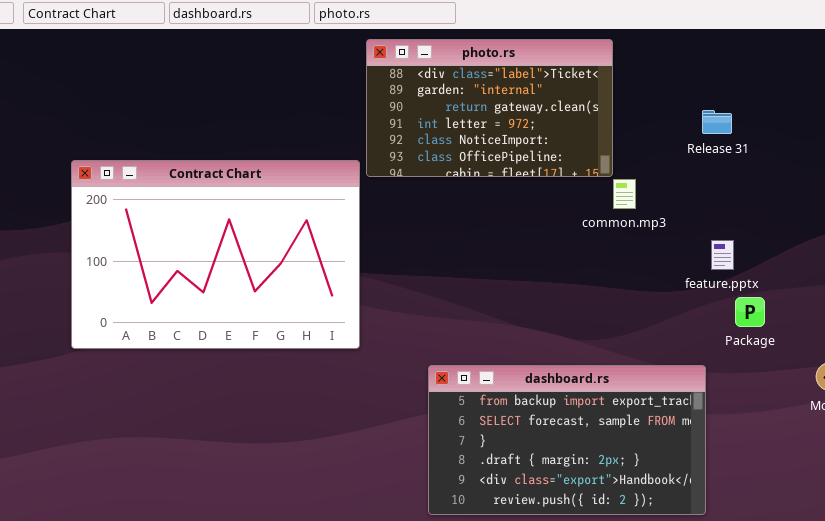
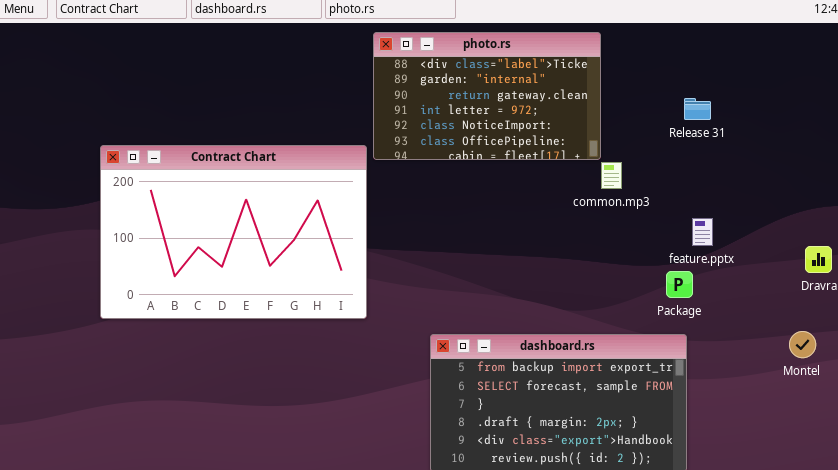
Package: [735,297,765,327] -> [666,271,693,298], moved

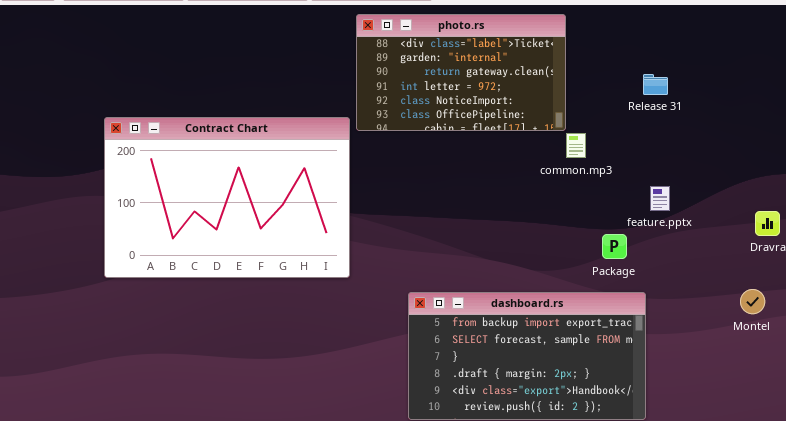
Package: [666,271,693,298] -> [602,234,627,259], moved

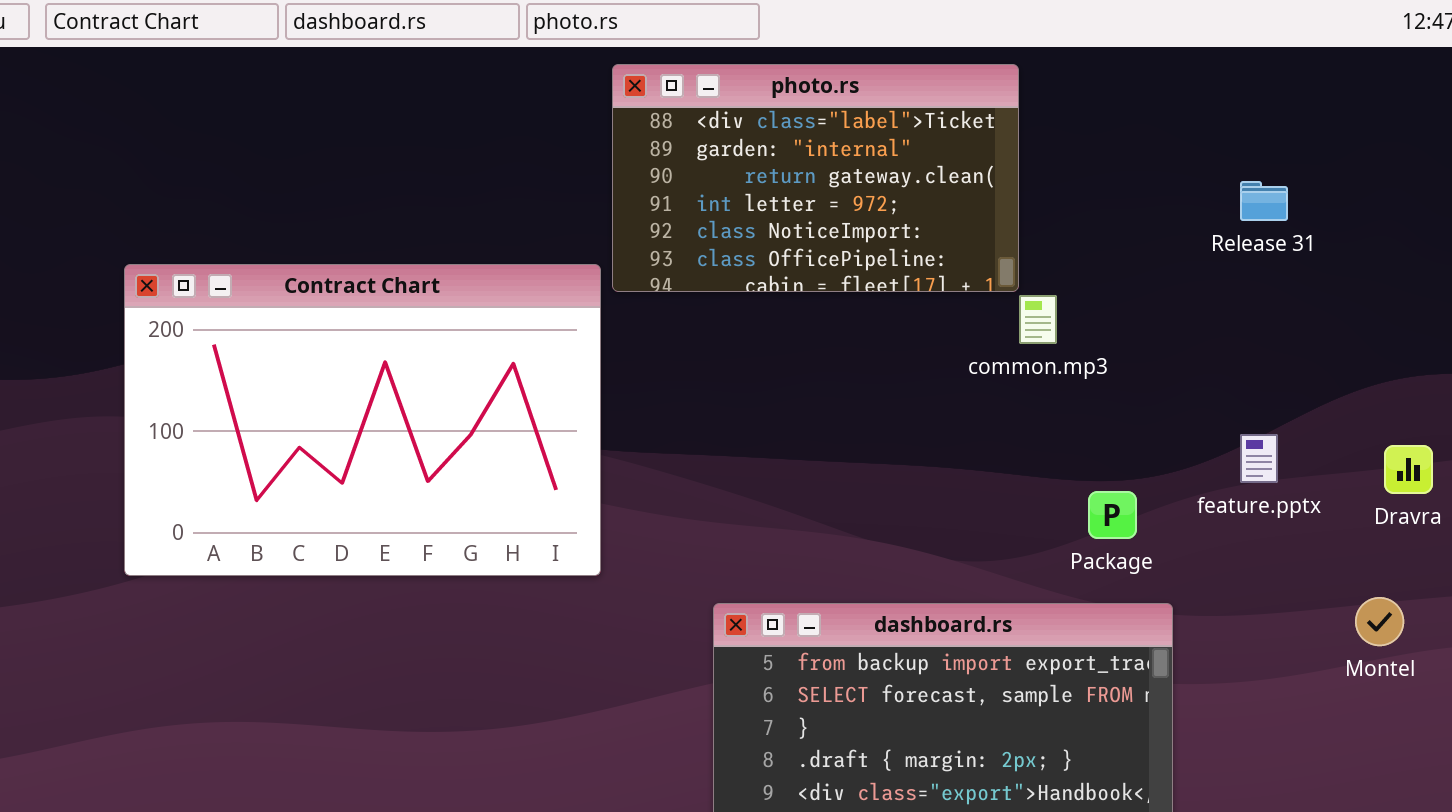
Release 31: [643,74,668,95] -> [1240,181,1288,221], moved
feature.pptx: [650,186,670,211] -> [1240,434,1278,483], moved

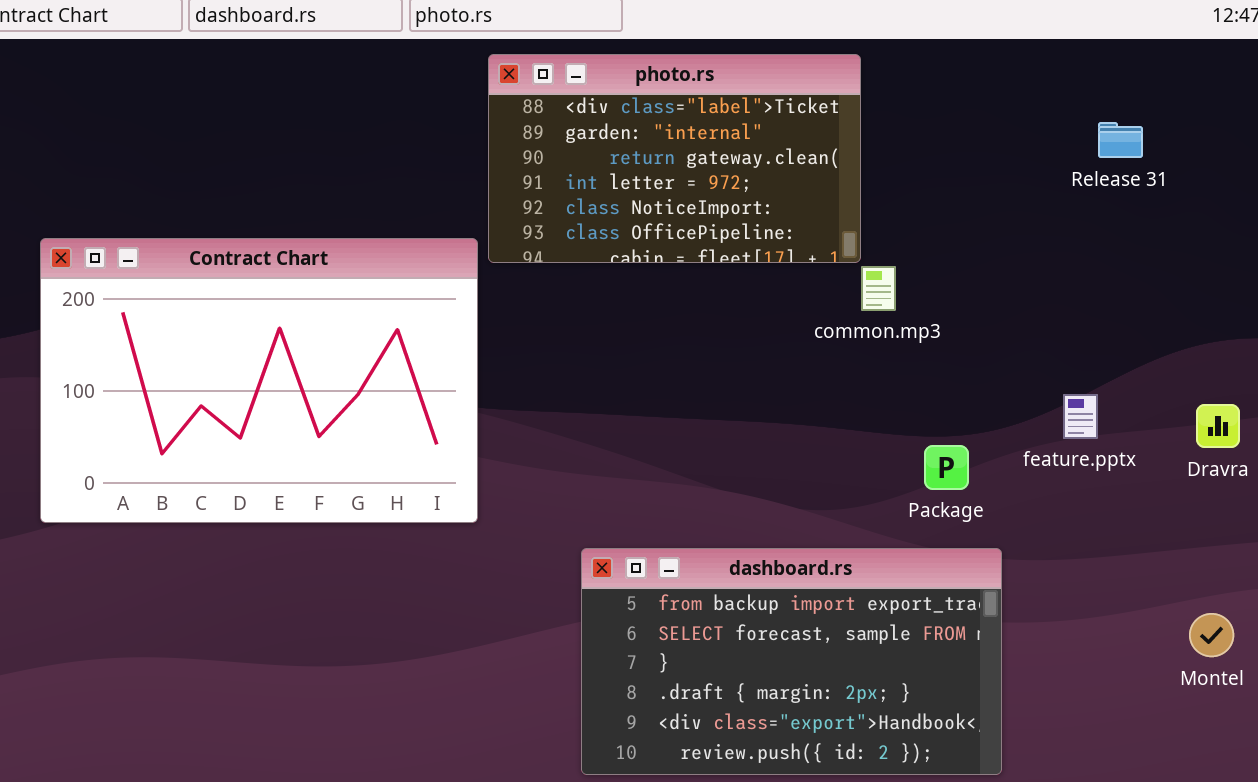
Release 31: [1240,181,1288,221] -> [1098,122,1143,158], moved
Montel: [1355,597,1404,646] -> [1189,613,1234,657], moved

